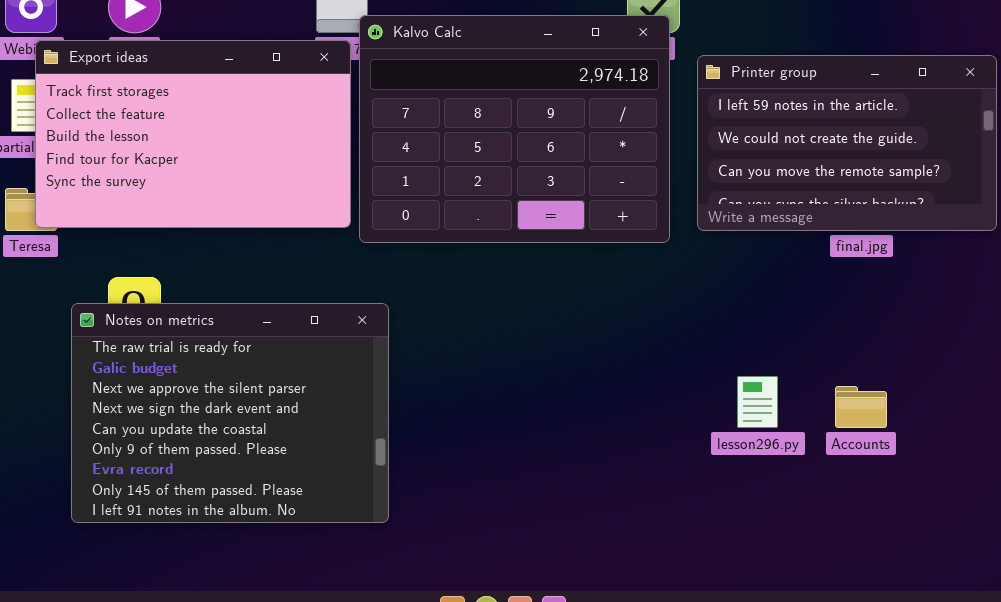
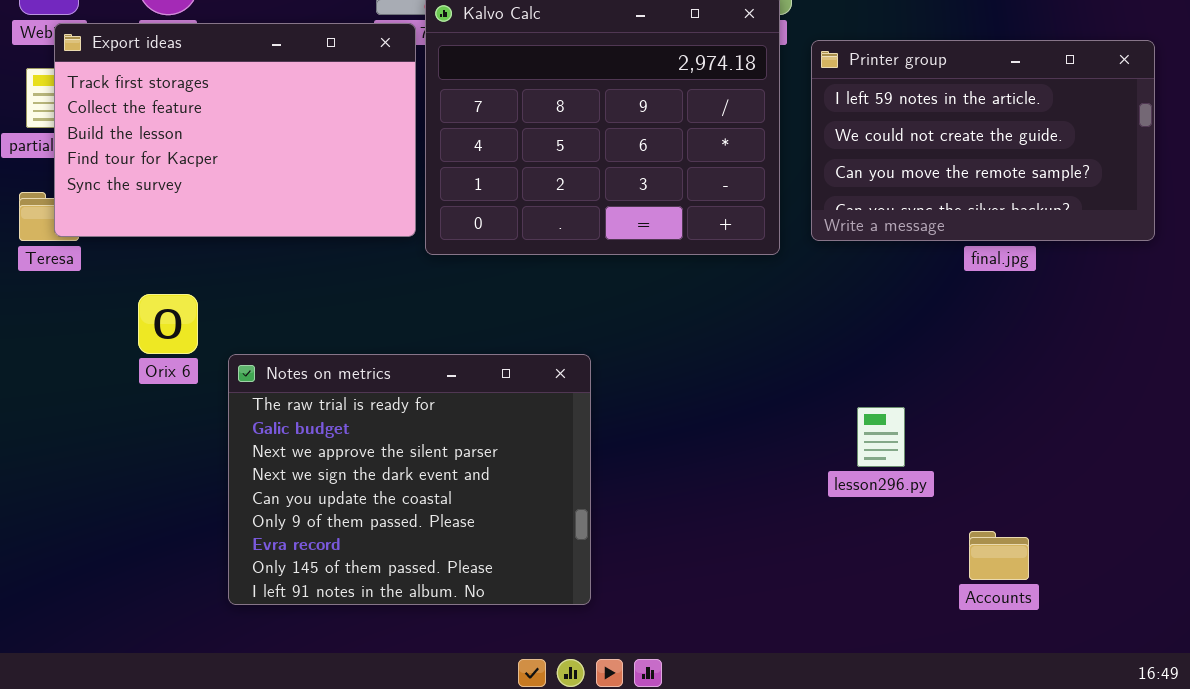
Notes on metrics: [71,303,389,523] -> [228,354,591,605], moved
Accounts: [835,386,887,428] -> [969,531,1029,580], moved

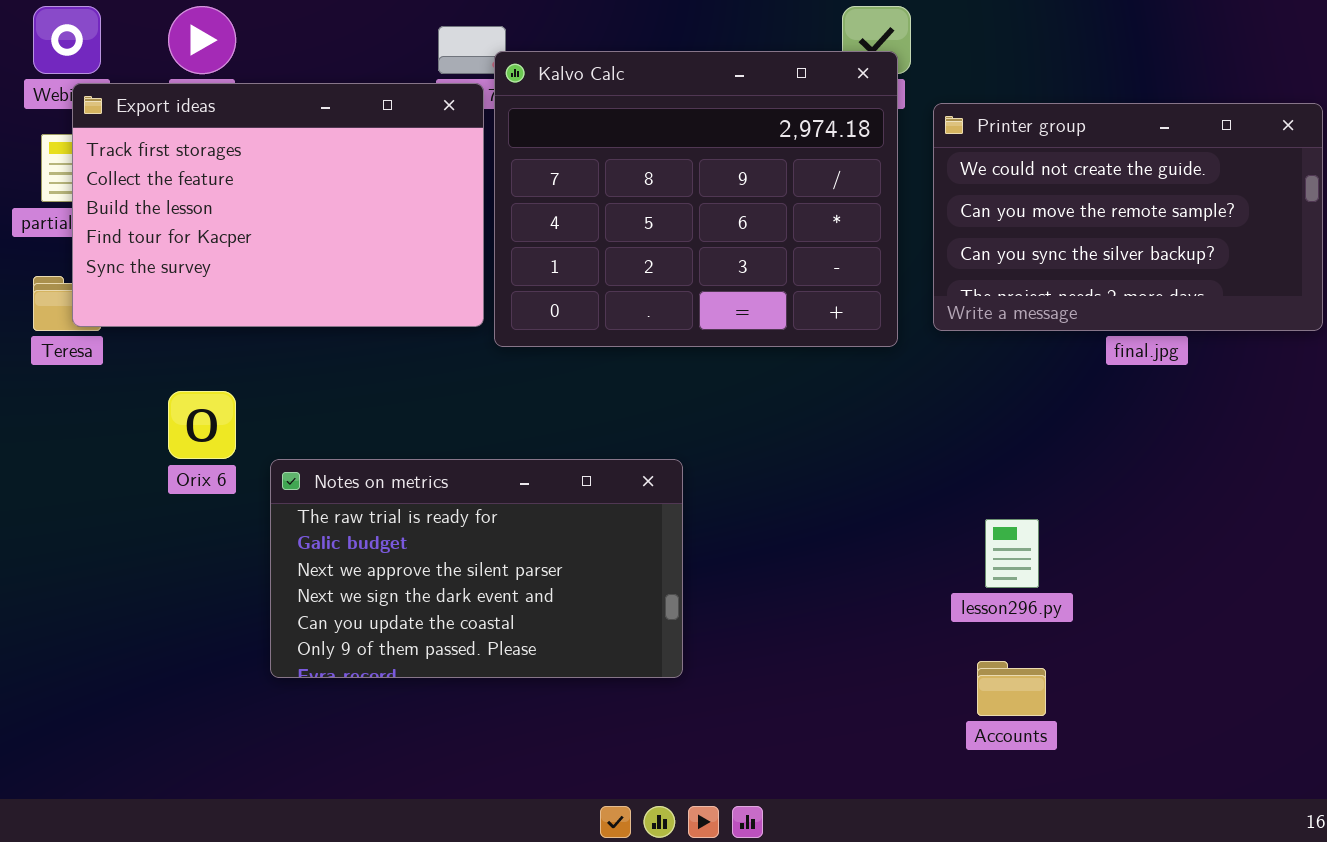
Printer group: [811,40,1155,241] -> [933,103,1323,331], scrolled down 1 row
Notes on metrics: [228,354,591,605] -> [270,459,683,678], resized
Accounts: [969,531,1029,580] -> [977,661,1046,716], moved

